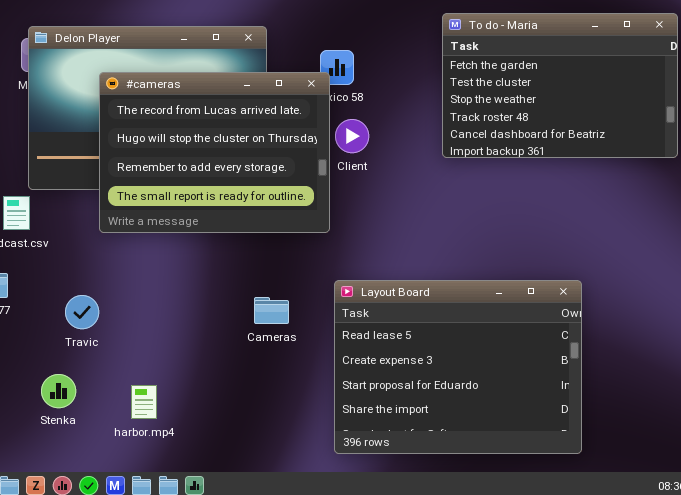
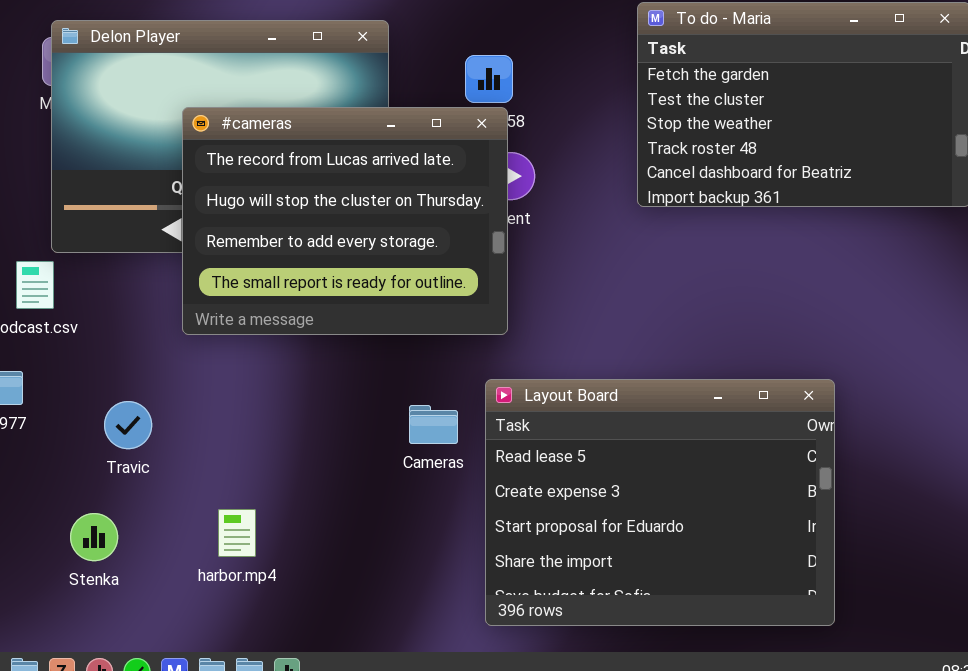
#cameras: [99,72,330,233] -> [182,107,508,335], moved
Cameras: [254,297,289,324] -> [409,405,458,444], moved
harbor.mp4: [131,385,157,419] -> [218,509,256,557], moved

